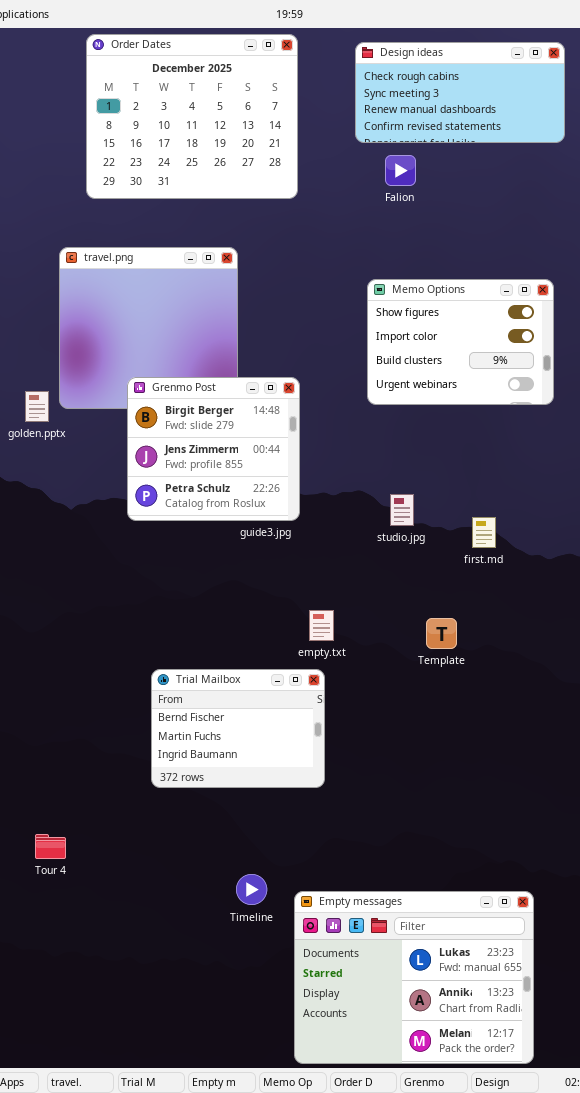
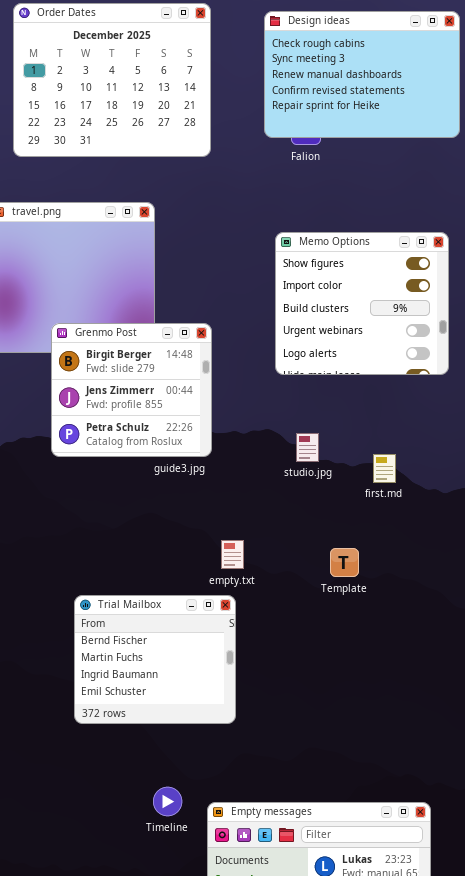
Design ideas: [355,42,565,143] -> [264,11,460,138], resized
Memo Options: [367,279,554,405] -> [275,232,449,375], resized
Trial Mailbox: [151,669,325,788] -> [74,595,236,724], resized

